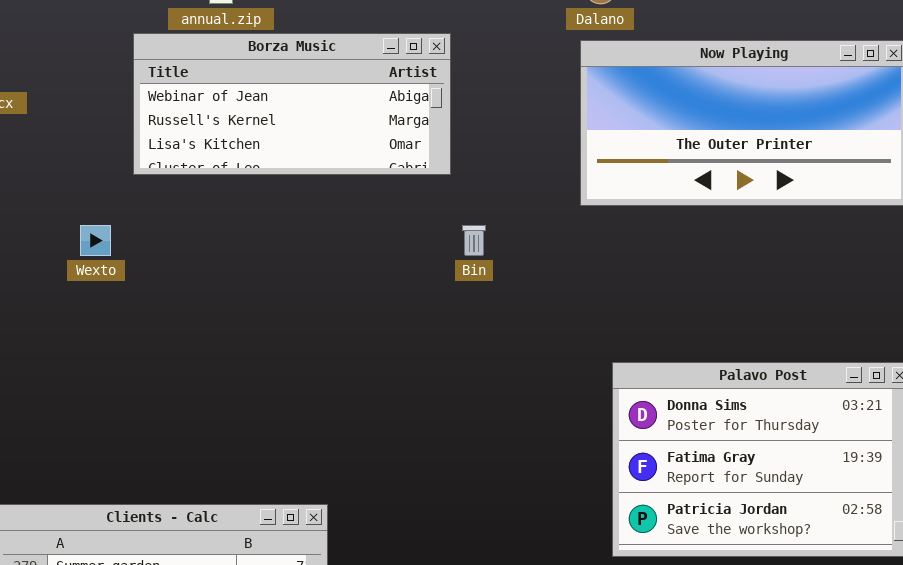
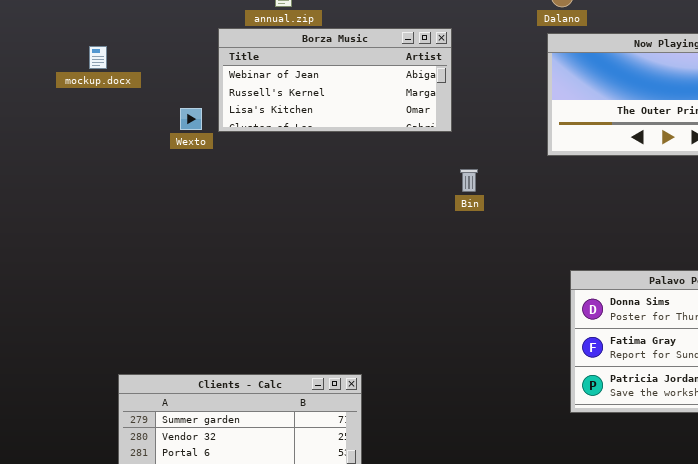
Wexto: [80,225,111,256] -> [180,108,202,130], moved

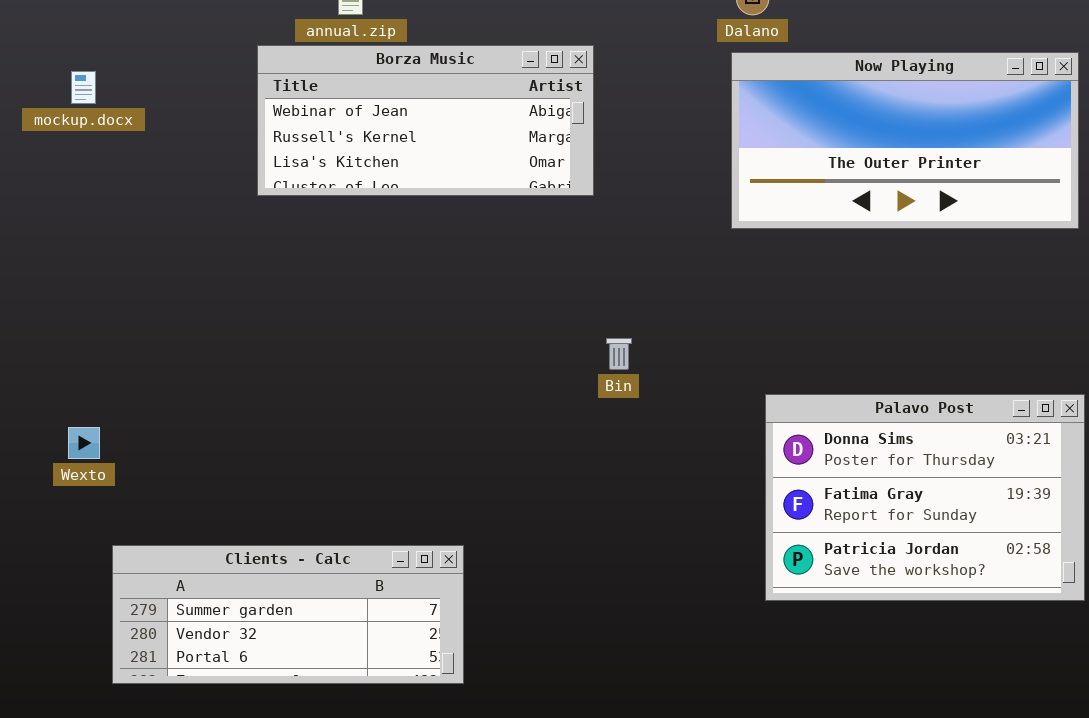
Wexto: [180,108,202,130] -> [68,427,100,459], moved
Bin: [460,169,478,192] -> [606,338,632,370], moved

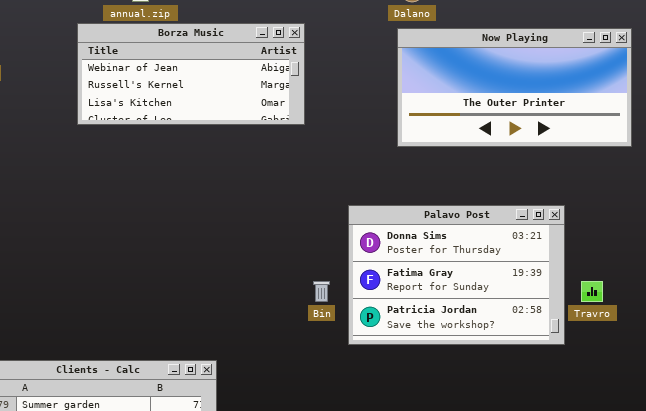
Bin: [606,338,632,370] -> [313,281,330,302], moved
Palavo Post: [765,394,1085,601] -> [348,205,565,345], moved

